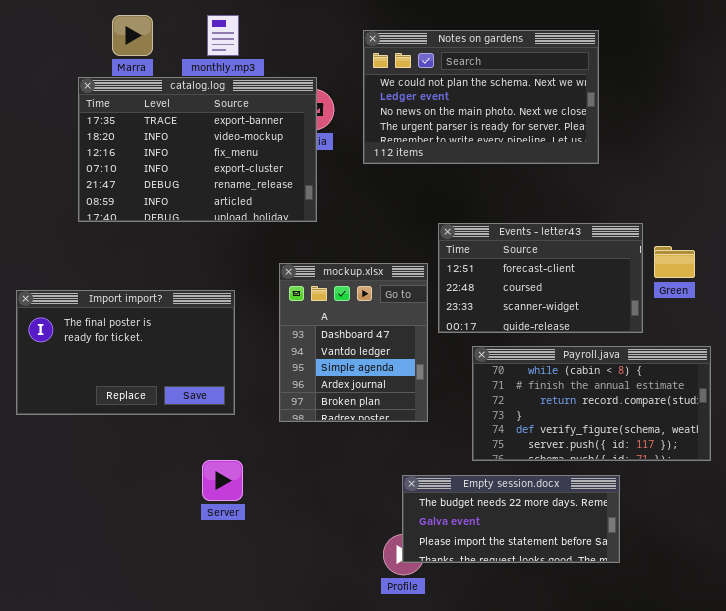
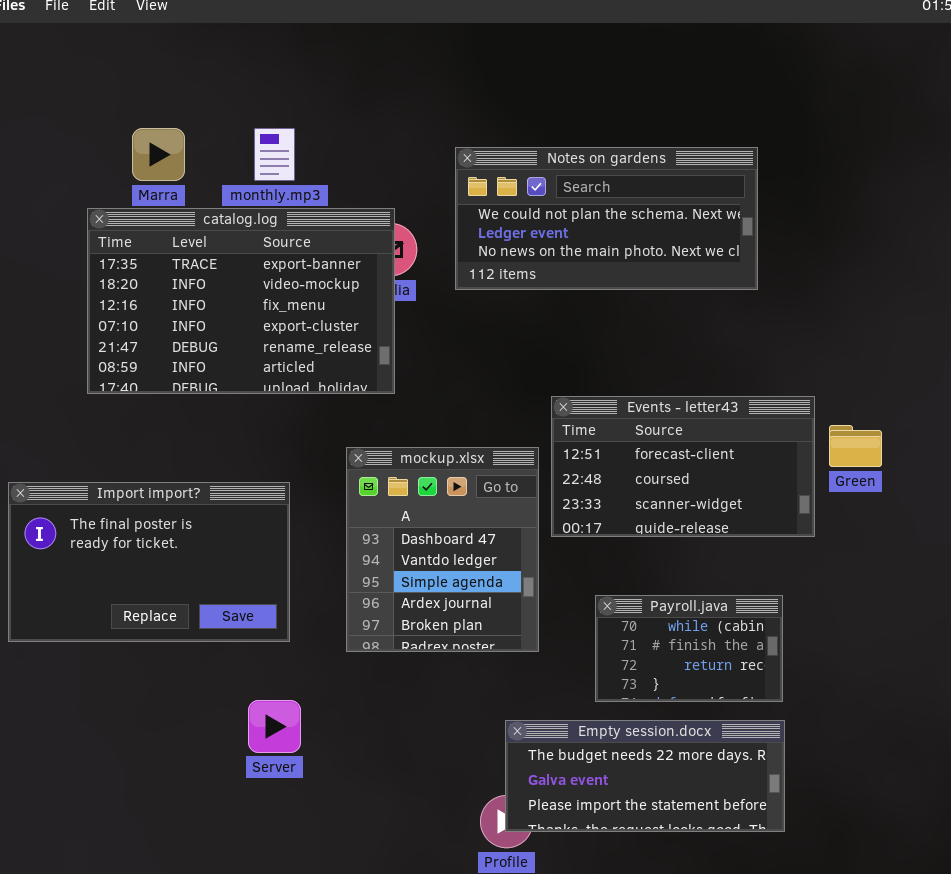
Notes on gardens: [363,30,599,164] -> [455,147,758,290], resized
Payroll.java: [472,346,711,461] -> [595,595,783,702], resized

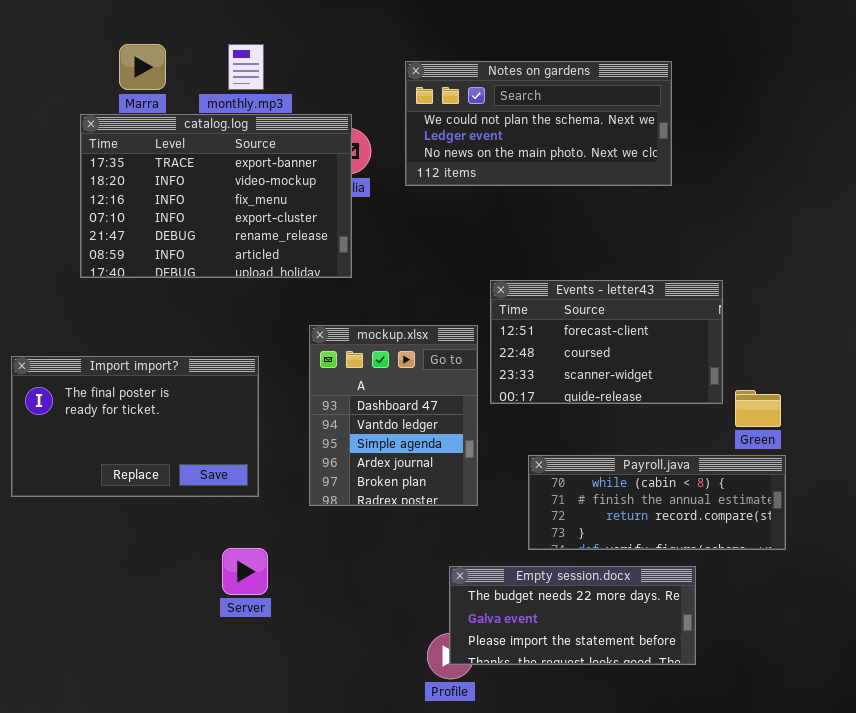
Green: [829,425,882,467] -> [735,390,781,427], moved
Payroll.java: [595,595,783,702] -> [528,455,786,550], resized

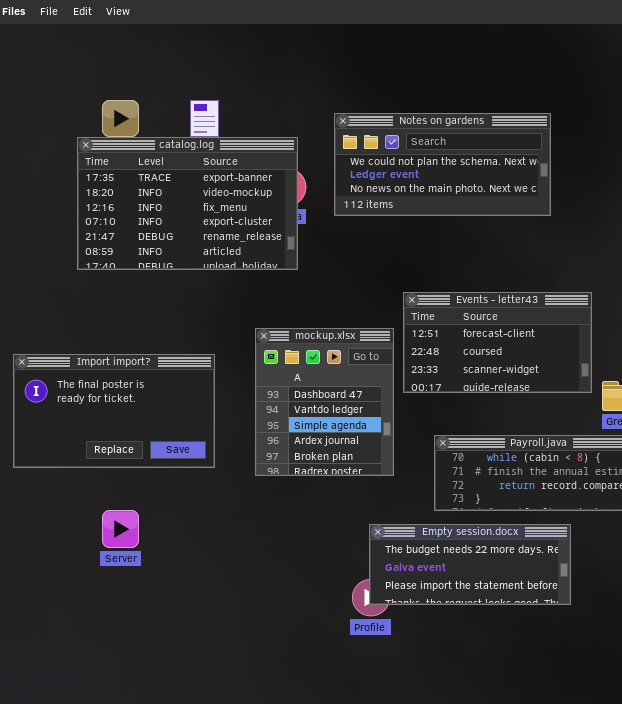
catalog.log: [80,114,352,278] -> [77,137,298,270], moved
Server: [222,548,268,595] -> [102,510,139,548], moved

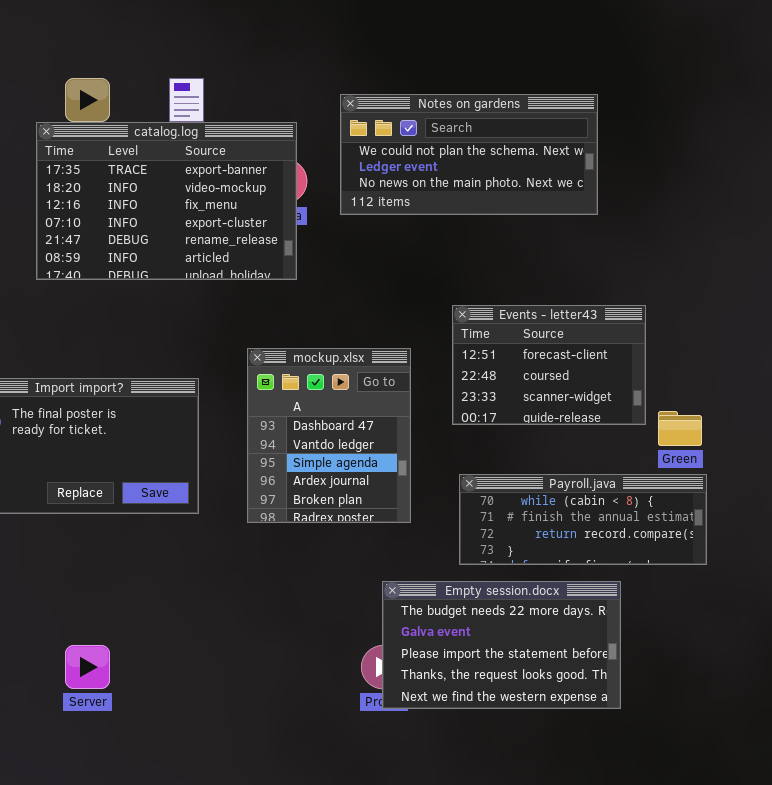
Events - letter43: [403,292,592,393] -> [452,305,646,425], resized
Server: [102,510,139,548] -> [65,645,110,689], moved
Empty session.docx: [369,524,571,605] -> [382,581,621,709], resized

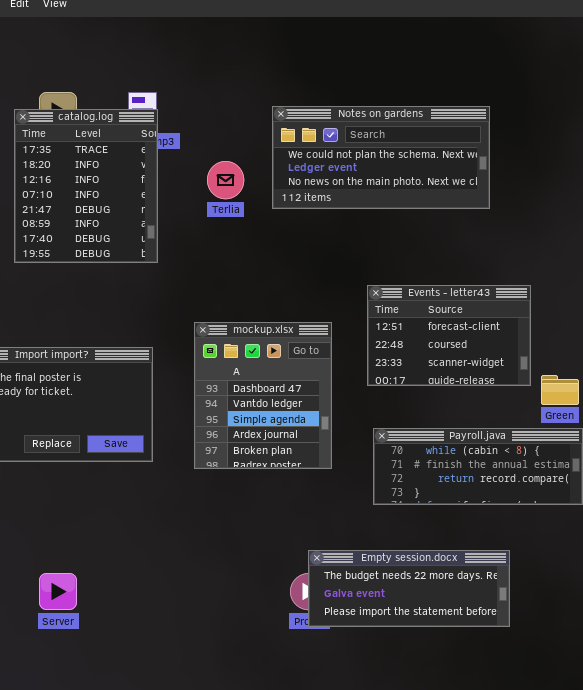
catalog.log: [36,122,297,280] -> [14,109,158,263], resized
Empty session.docx: [382,581,621,709] -> [308,550,510,627], resized

